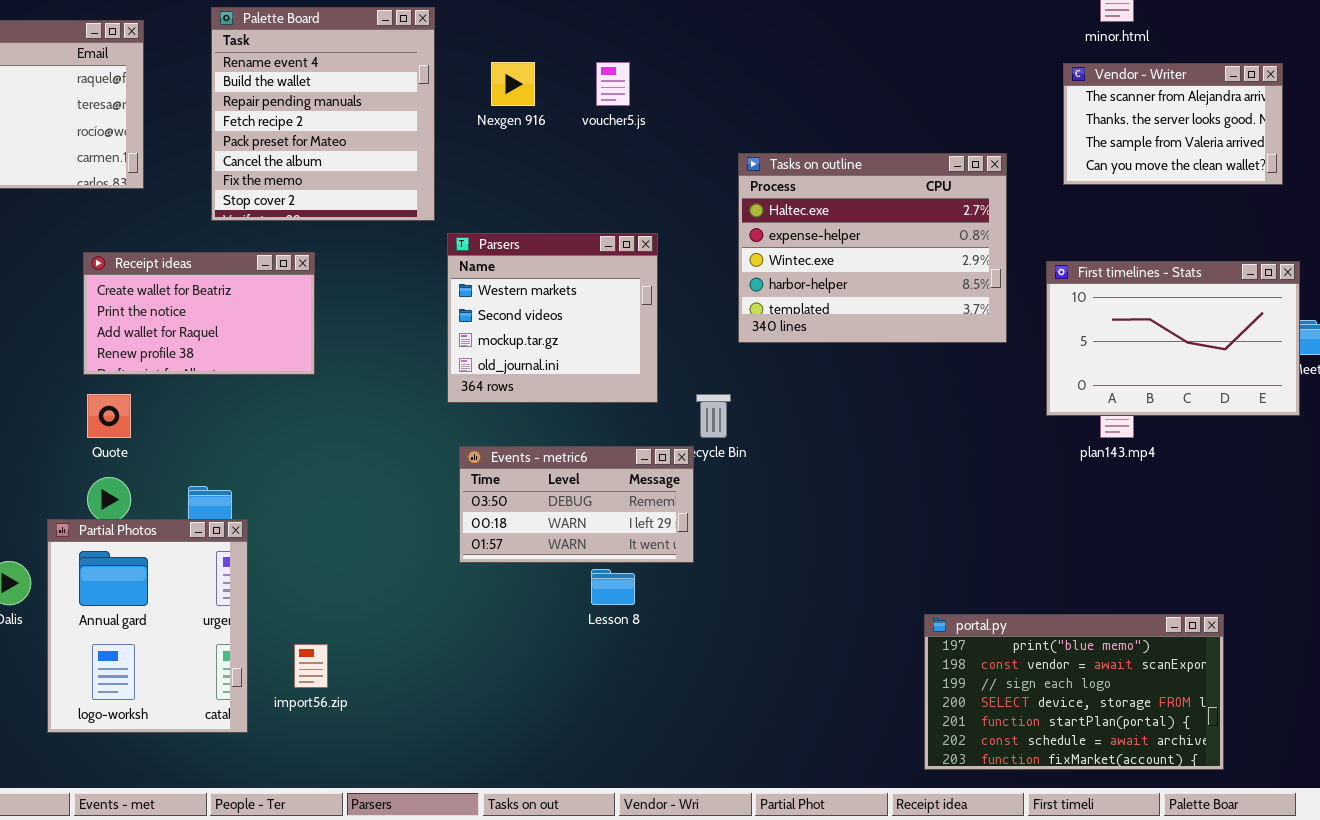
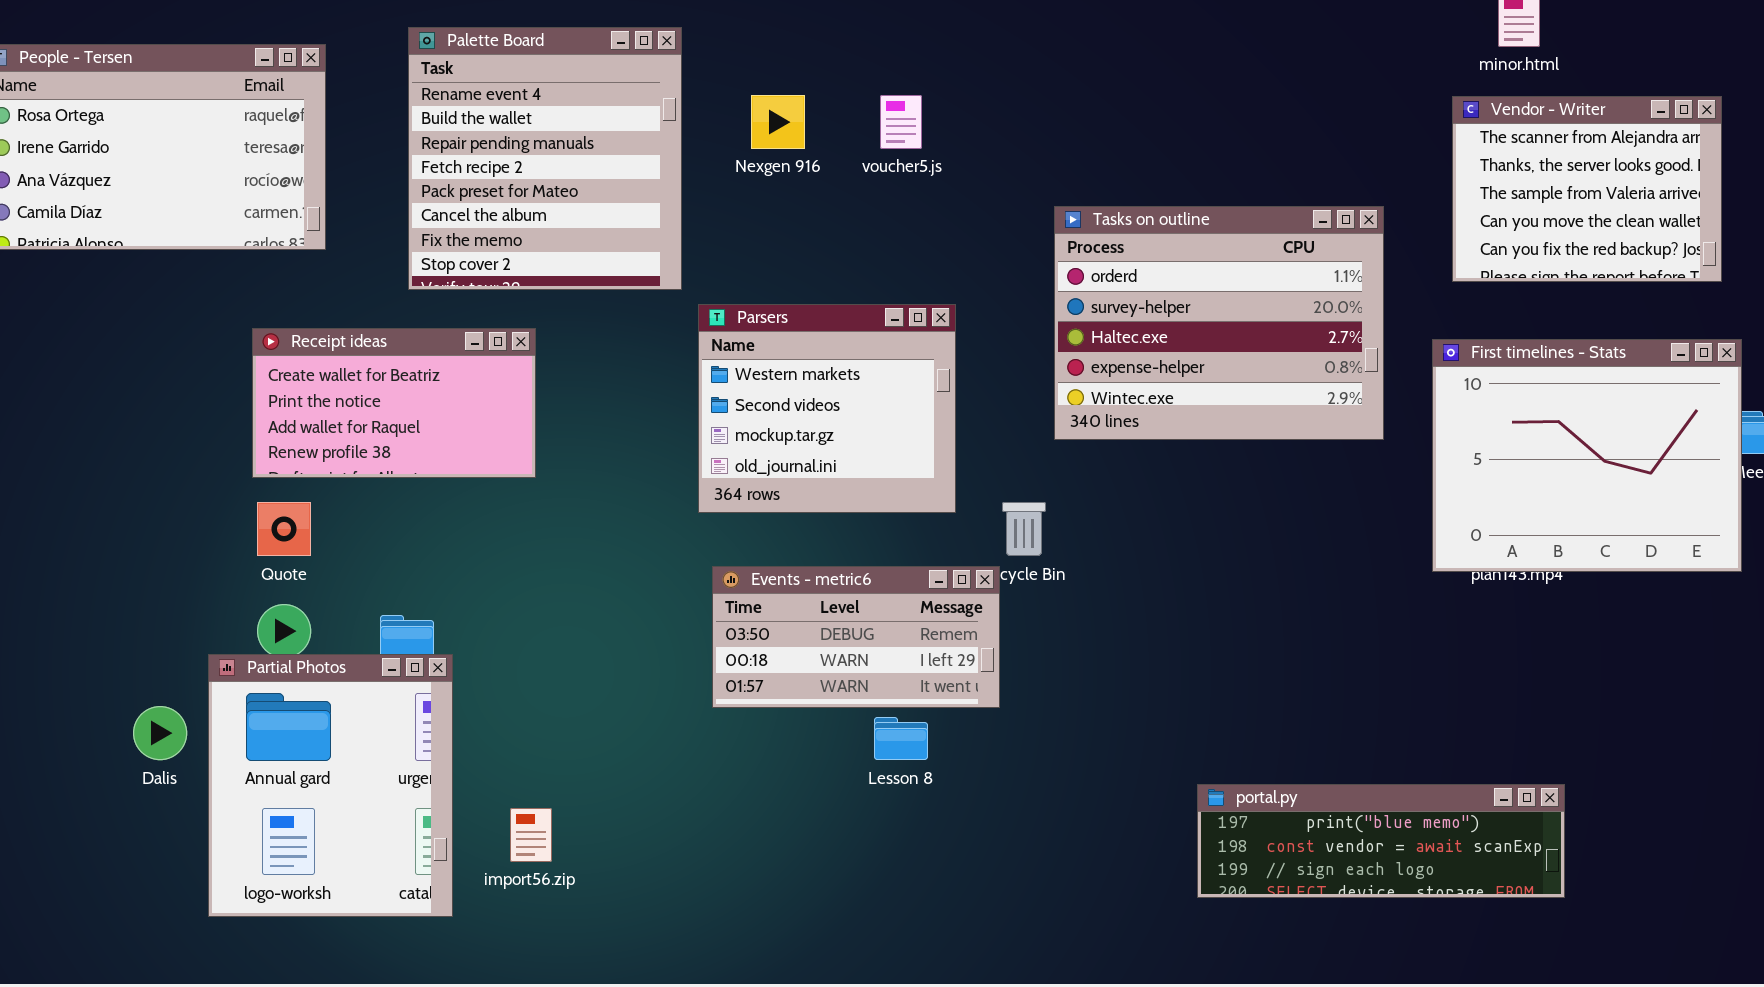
Vendor - Writer: [1063,63,1283,185] -> [1452,96,1722,282], resized
Tasks on outline: [738,153,1007,343] -> [1054,206,1384,440], scrolled up 2 rows
First timelines - Stats: [1046,261,1300,416] -> [1432,339,1742,572], resized
portal.py: [924,614,1224,770] -> [1197,784,1565,898], moved, resized

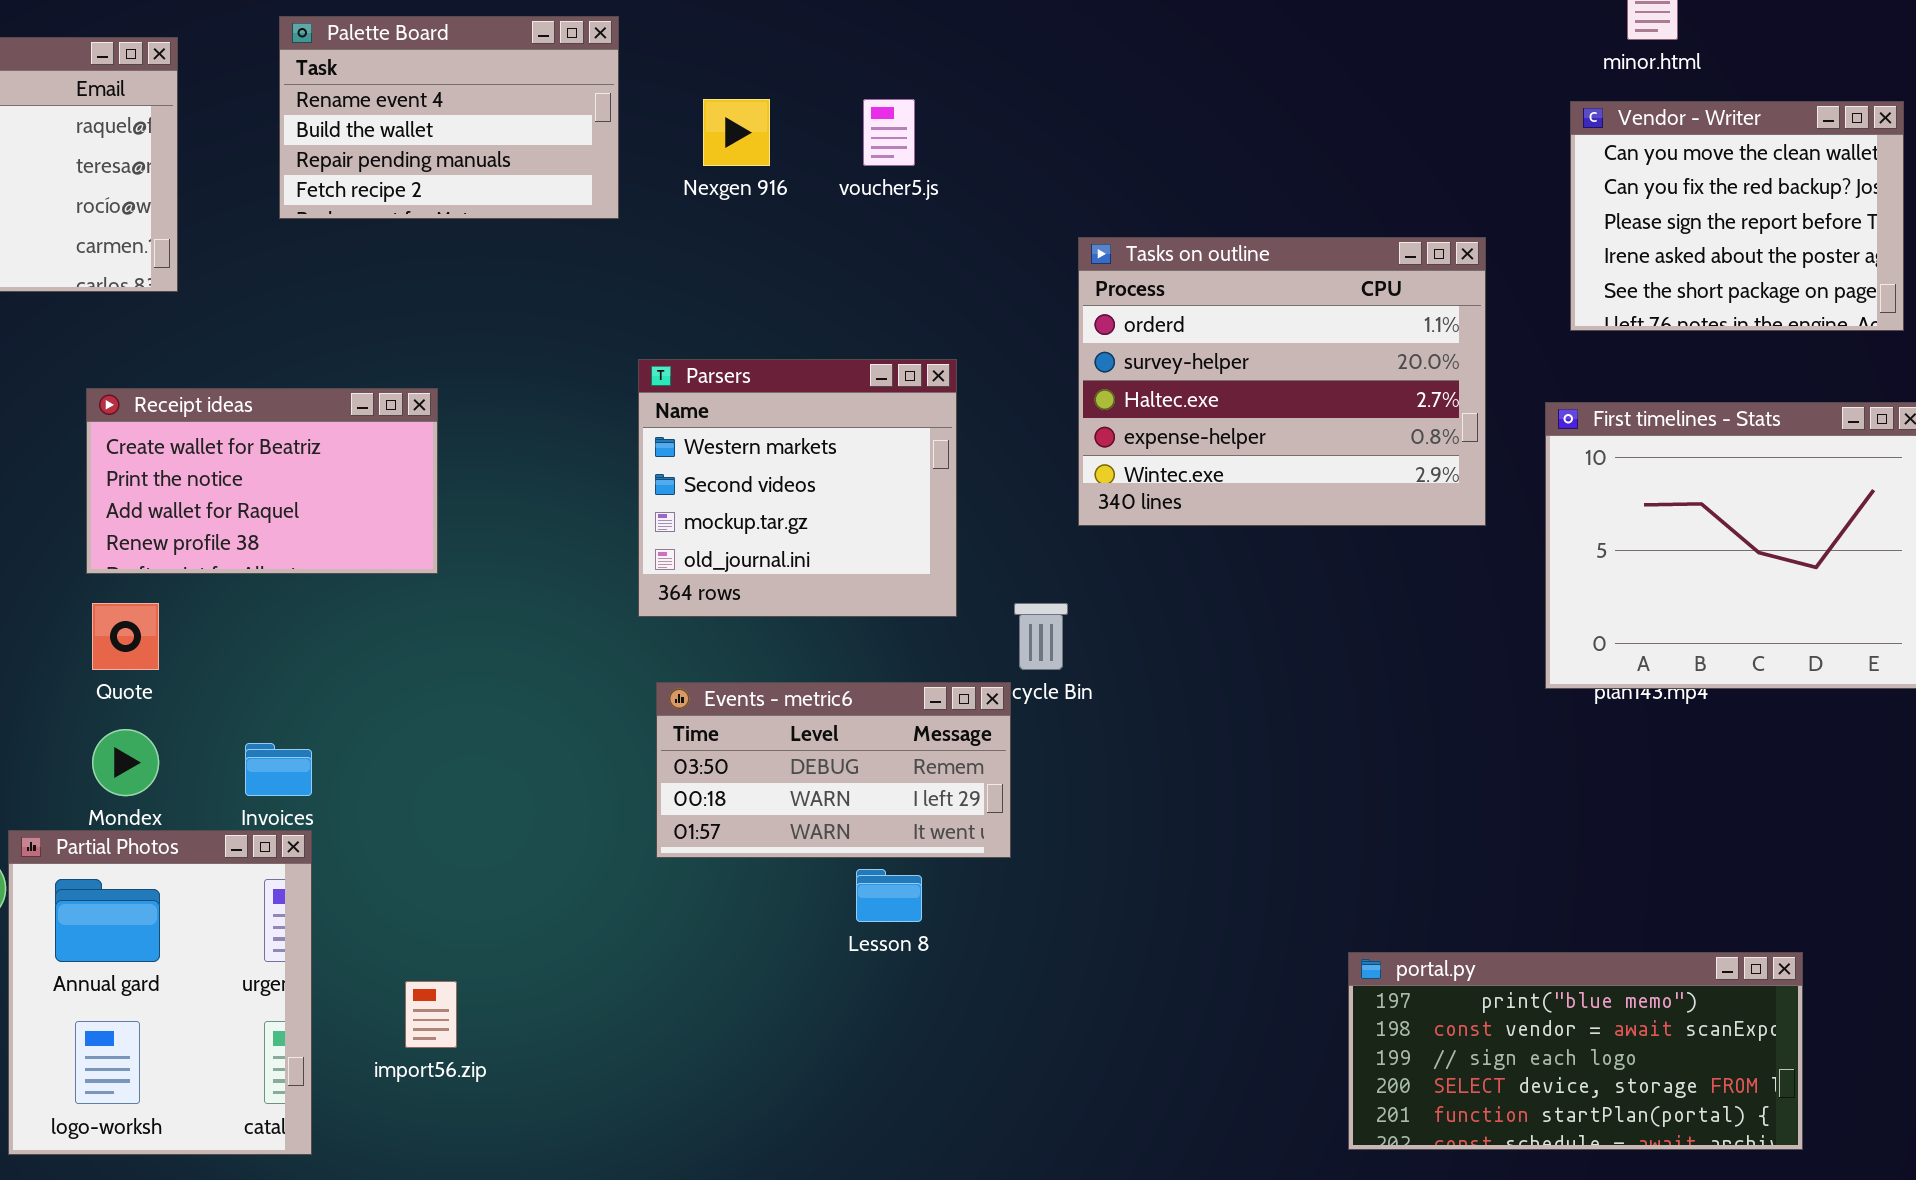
Palette Board: [408,27,682,290] -> [279,16,619,219], resized
Vendor - Writer: [1452,96,1722,282] -> [1570,101,1904,331], scrolled down 3 rows
Partial Photos: [208,654,453,917] -> [8,830,312,1155], moved
portal.py: [1197,784,1565,898] -> [1348,952,1803,1150], moved, resized

